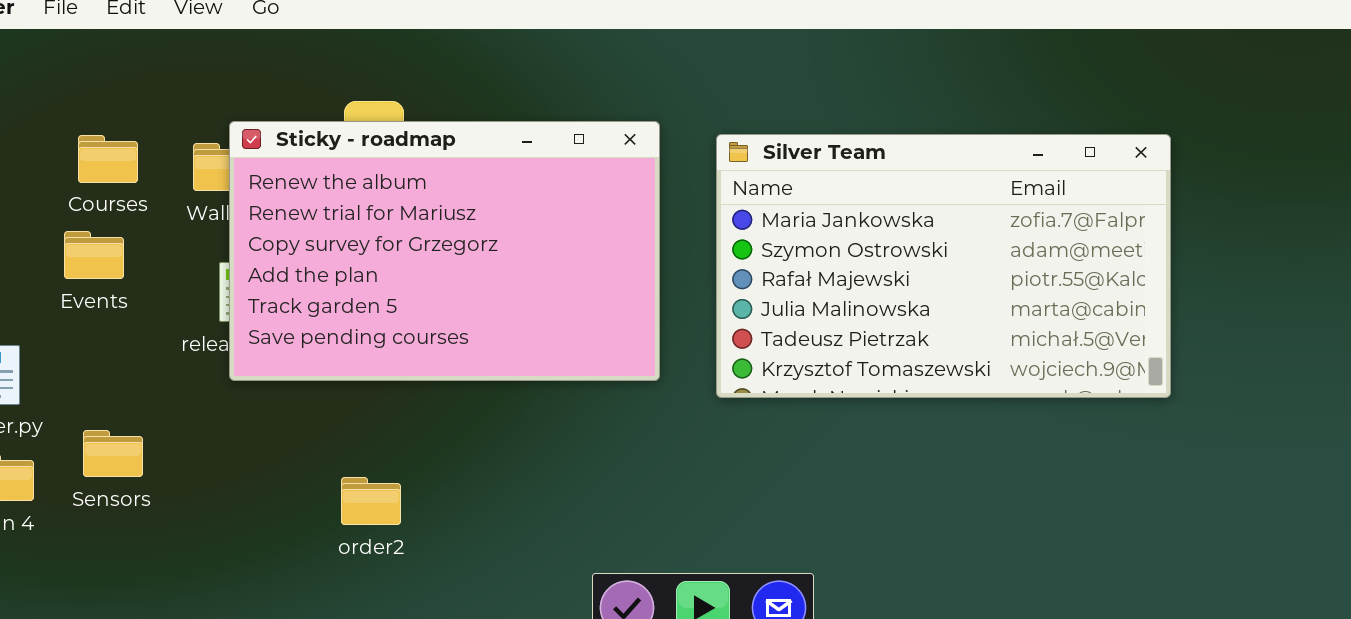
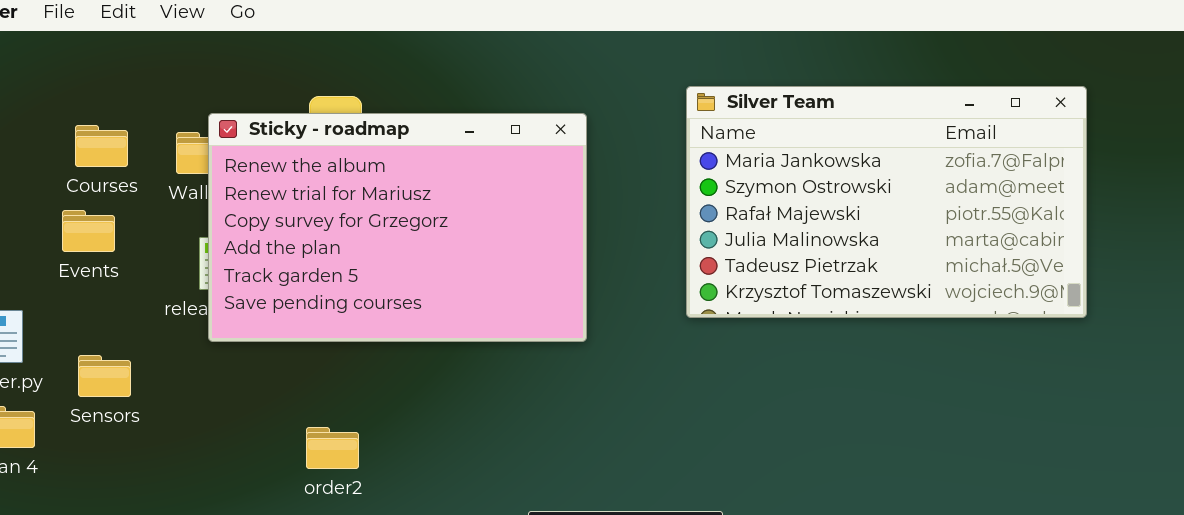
Silver Team: [716,134,1171,398] -> [686,86,1087,318], moved
Sensors: [83,430,143,477] -> [78,355,131,397], moved

